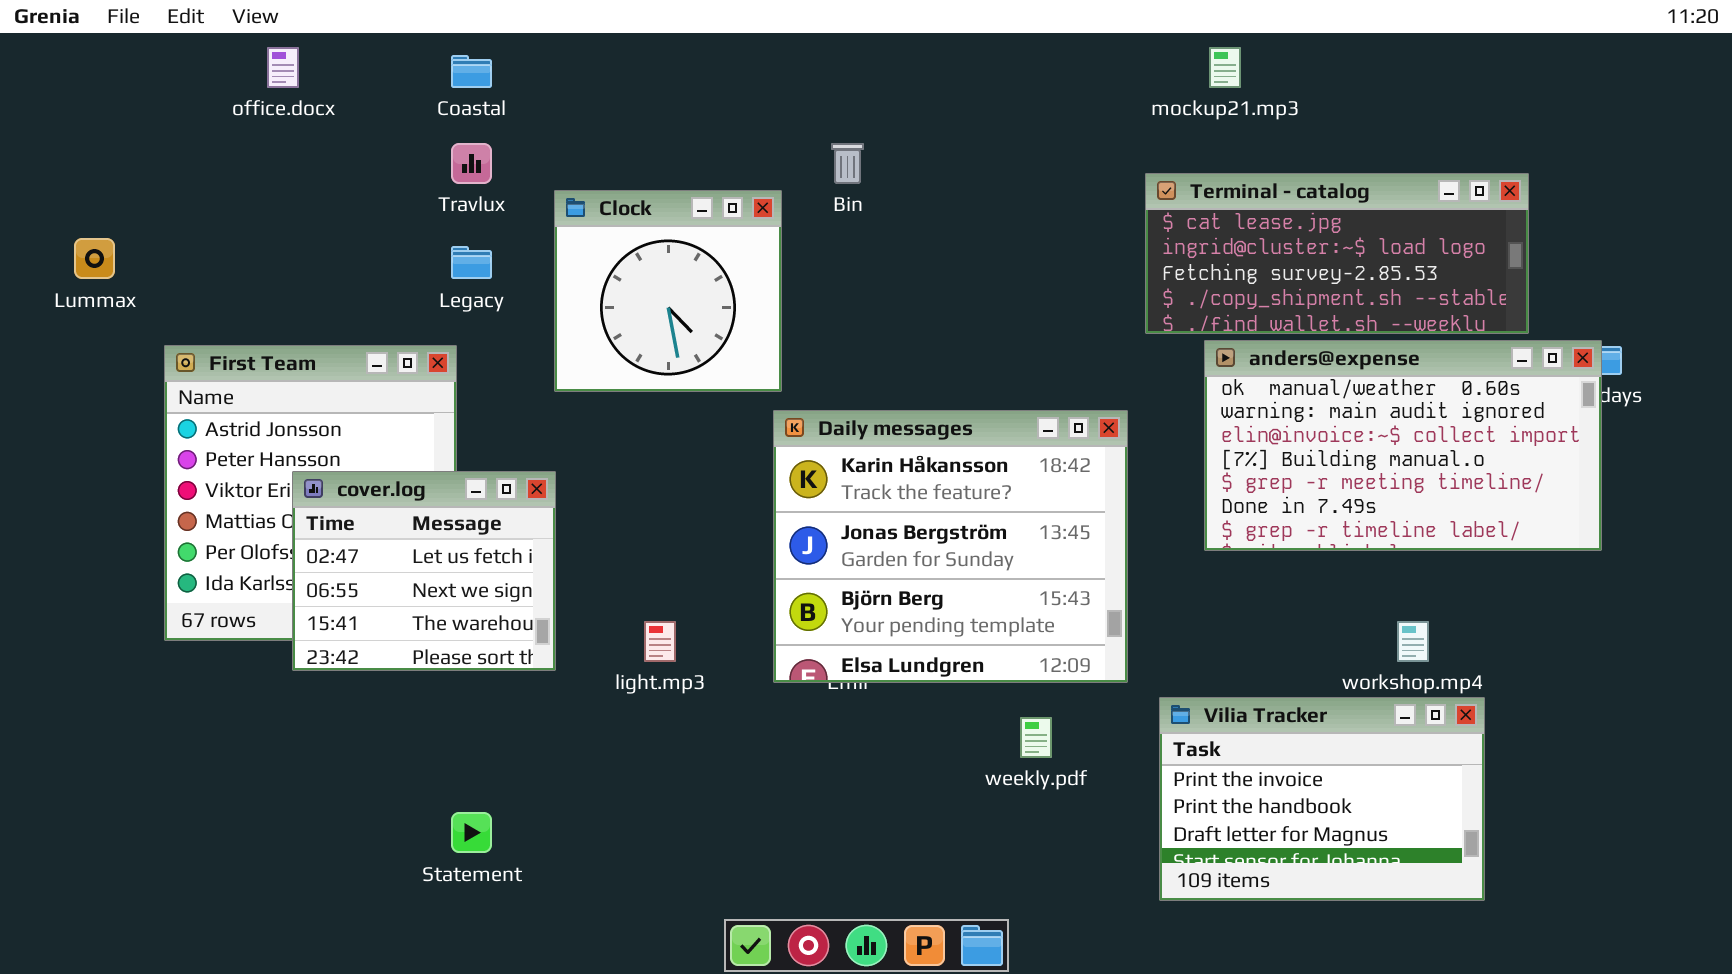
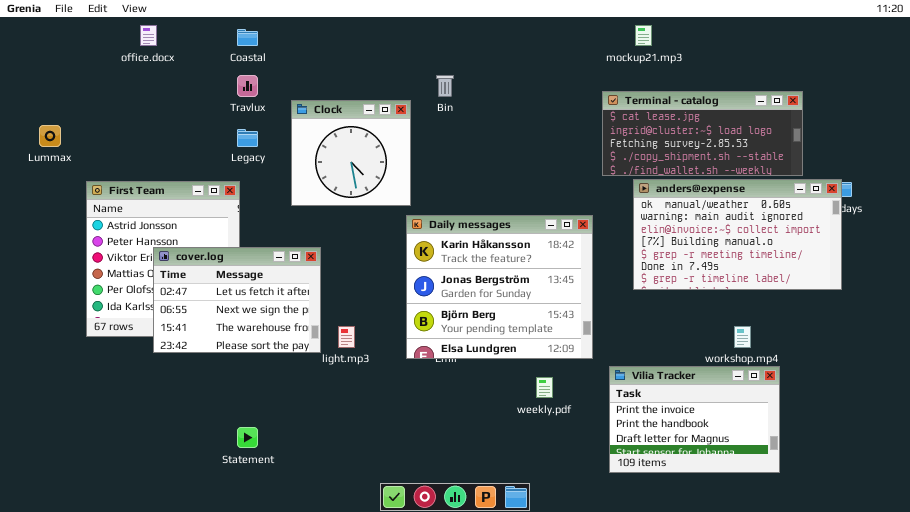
cover.log: [292,471,556,671] -> [153,247,321,353], resized

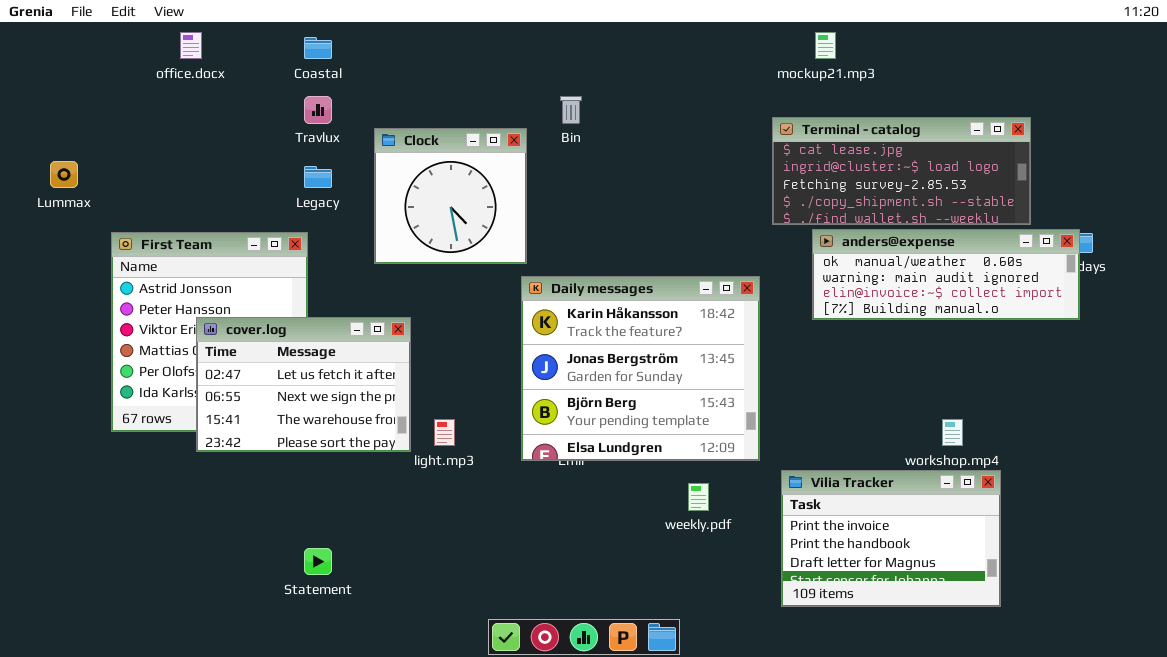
anders@expense: [633,179,842,290] -> [812,229,1080,320], resized

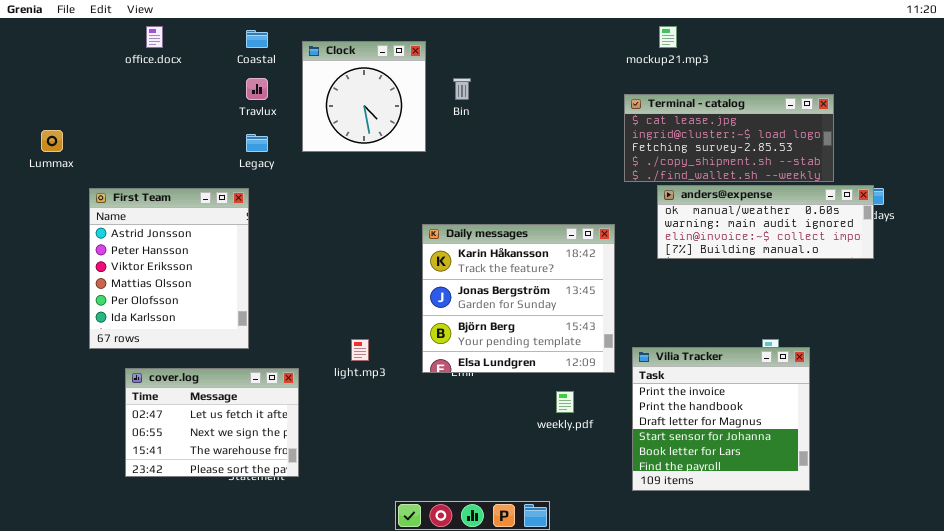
Clock: [374,128,527,264] -> [302,41,426,152], moved
cover.log: [196,317,411,452] -> [125,368,299,477], moved
Vilia Tracker: [781,470,1001,607] -> [632,347,810,491], resized

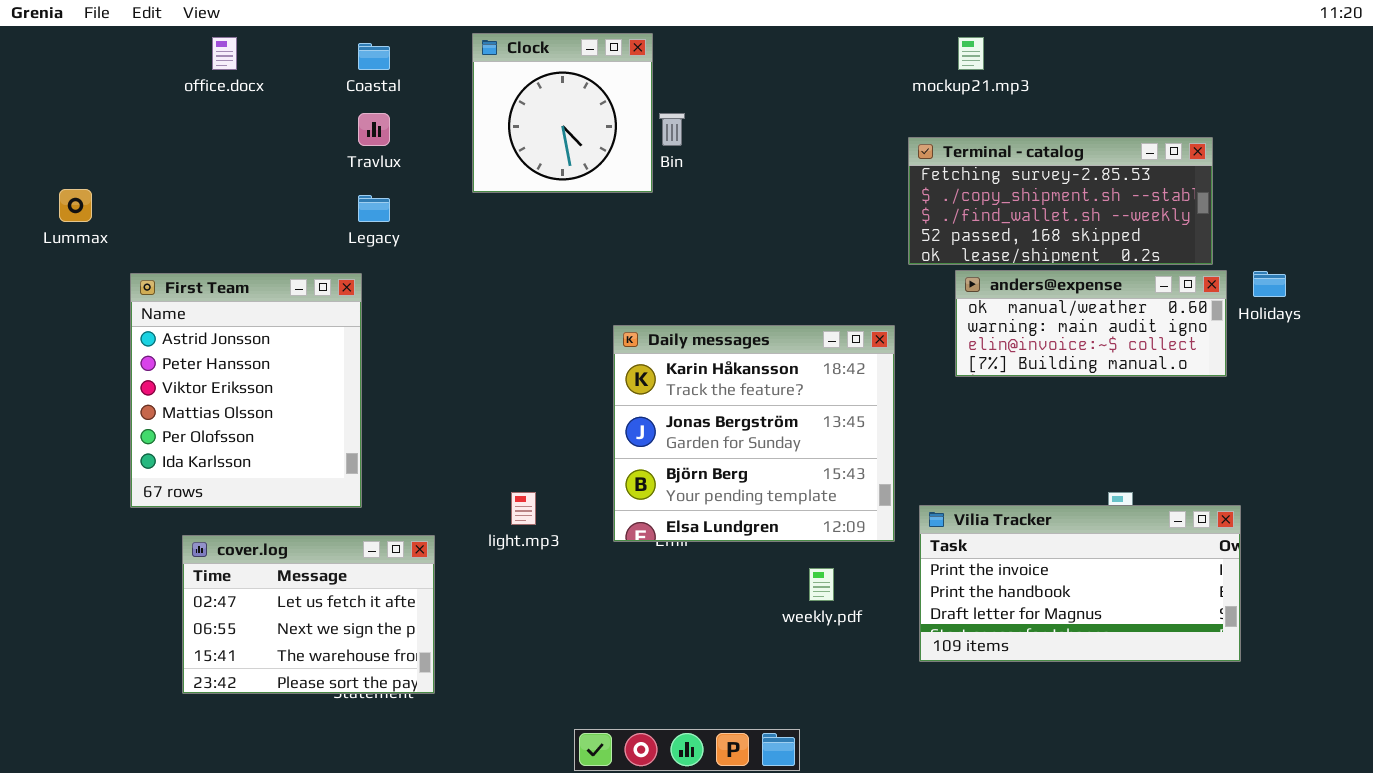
Clock: [302,41,426,152] -> [472,33,653,193], moved
Terminal - catalog: [624,94,834,182] -> [908,137,1213,265], scrolled down 2 rows
anders@expense: [657,185,874,259] -> [955,270,1227,377], resized
Vilia Tracker: [632,347,810,491] -> [919,505,1241,662], resized

